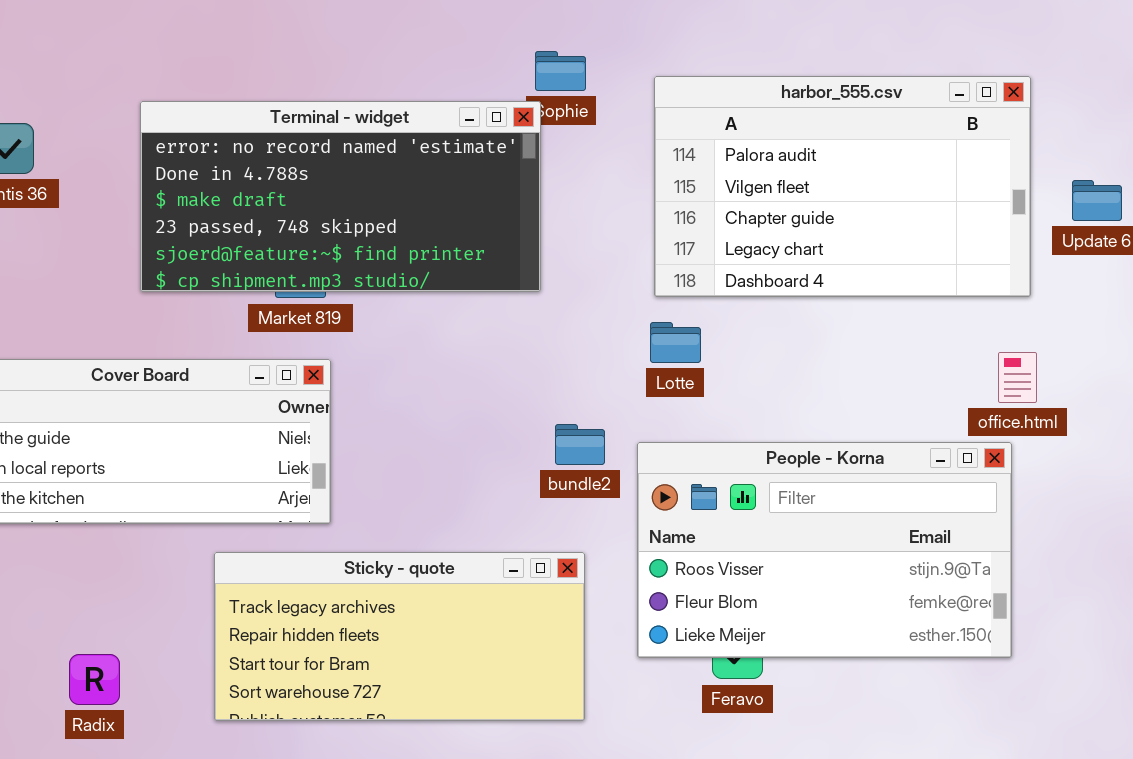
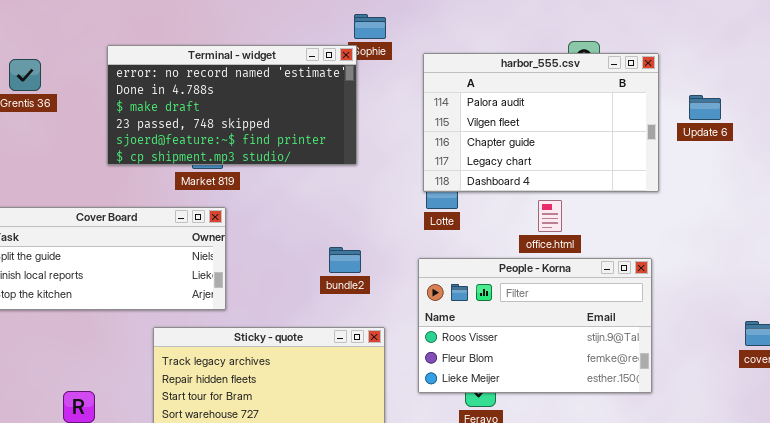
harbor_555.csv: [654,76,1031,297] -> [423,53,659,192], moved
office.html: [998,352,1037,403] -> [538,200,562,232], moved
bundle2: [555,424,605,465] -> [329,247,361,273], moved

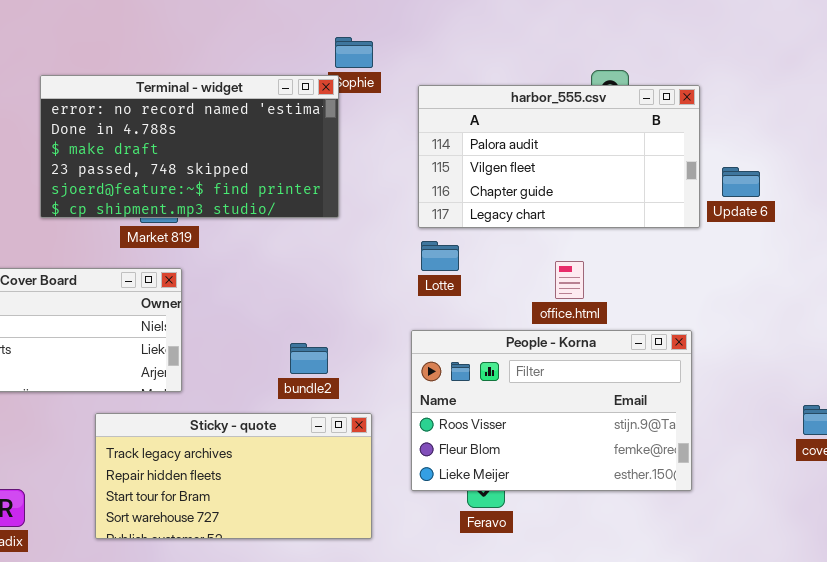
harbor_555.csv: [423,53,659,192] -> [418,85,700,228], resized
Update 6: [689,95,721,120] -> [722,167,760,197], moved
bundle2: [329,247,361,273] -> [290,343,328,374], moved

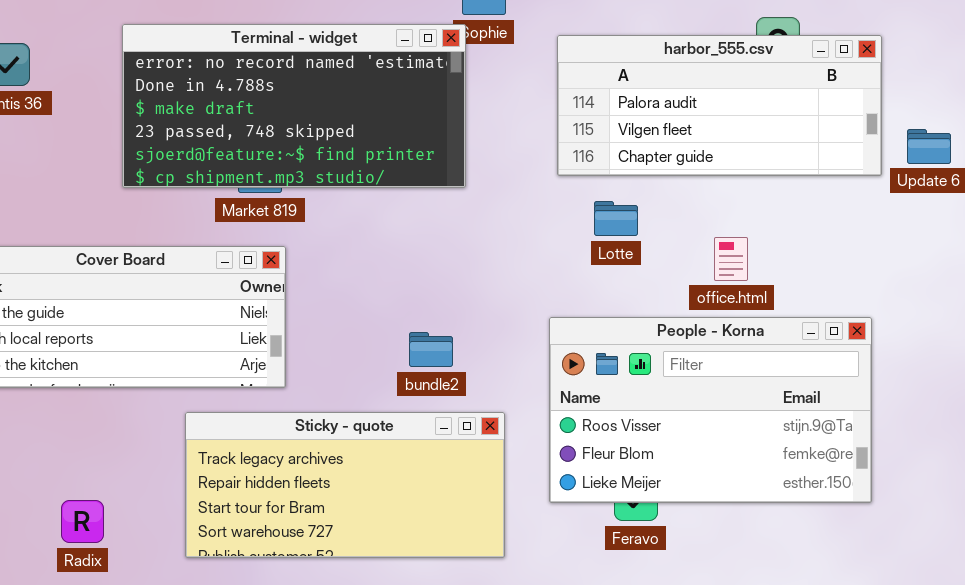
harbor_555.csv: [418,85,700,228] -> [557,35,882,176], resized
Lotte: [421,241,459,271] -> [594,201,638,236], moved

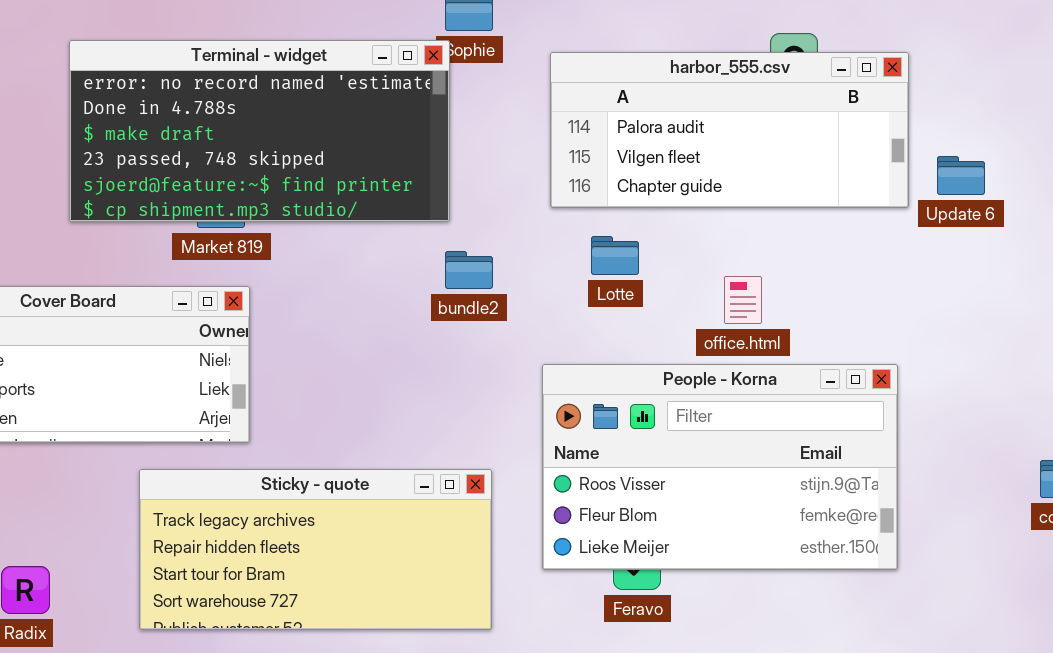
bundle2: [409,332,453,367] -> [445,251,493,289], moved

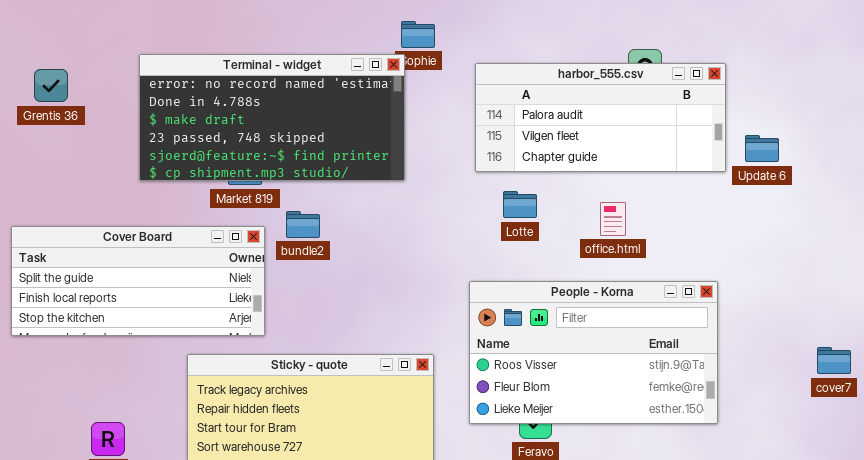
bundle2: [445,251,493,289] -> [286,211,320,238], moved
office.html: [724,276,762,324] -> [600,202,626,236], moved

